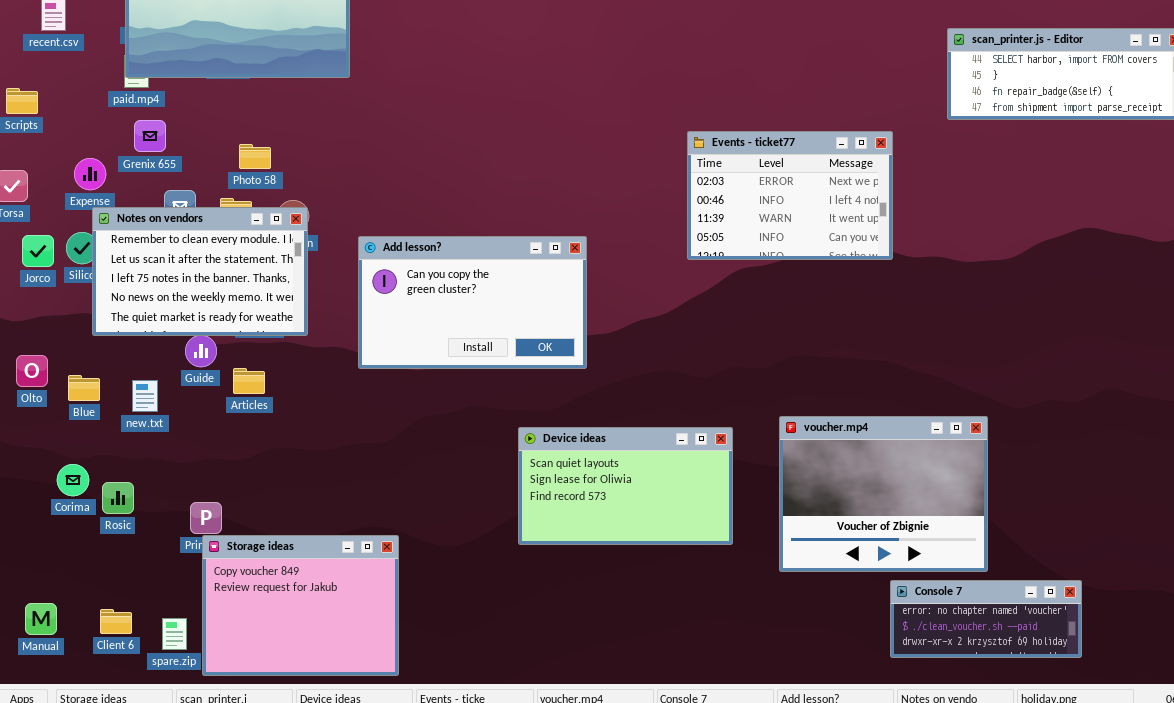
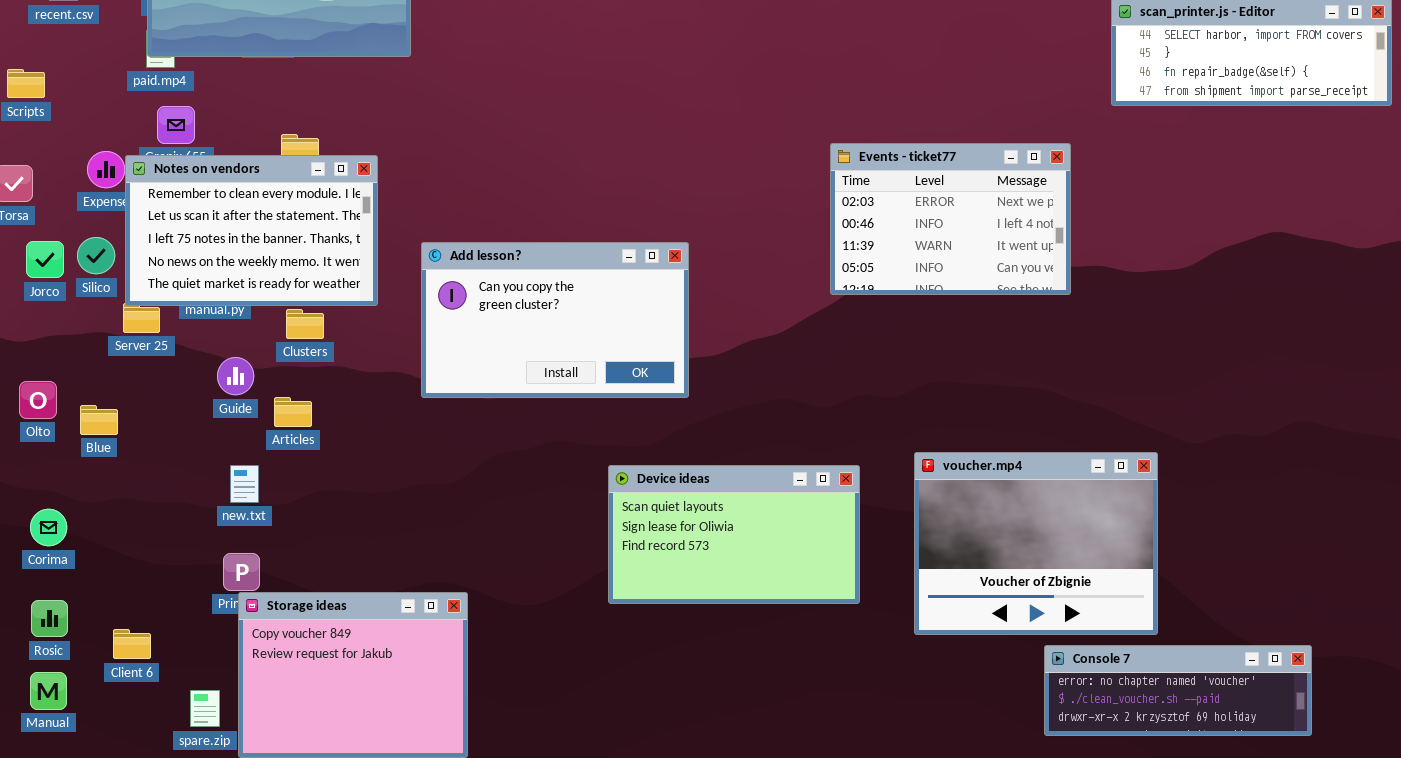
Events - ticket77: [687,131,893,260] -> [830,143,1071,295], moved
Notes on vendors: [92,207,308,336] -> [125,155,378,306], moved
new.txt: [132,380,158,412] -> [230,465,259,503], moved
Corima: [57,464,89,496] -> [30,509,67,546], moved
Rosic: [102,482,134,514] -> [31,600,68,637], moved
Console 7: [890,580,1082,658] -> [1044,645,1312,736], resized
Client 6: [100,609,132,634] -> [113,629,151,659], moved

